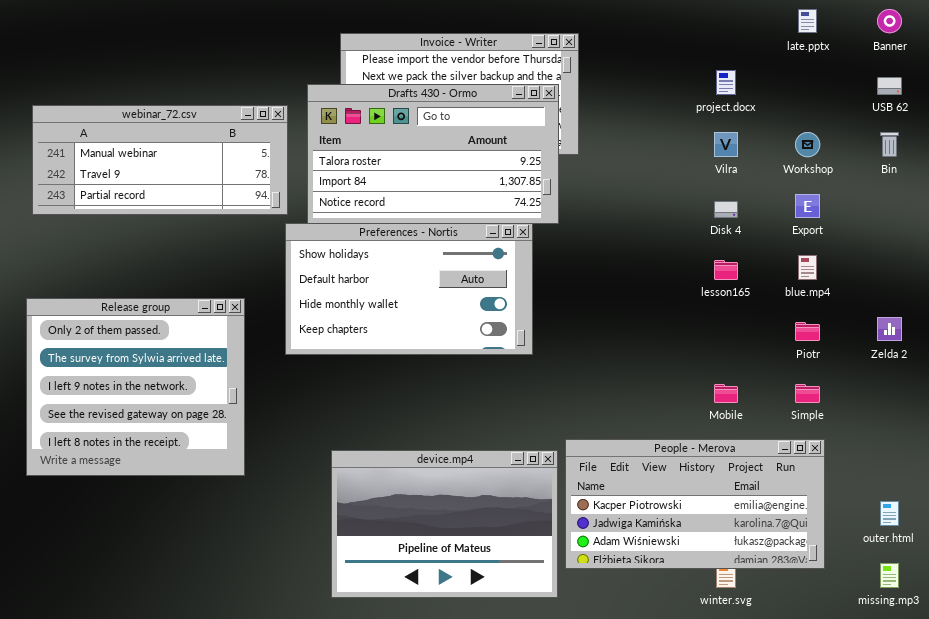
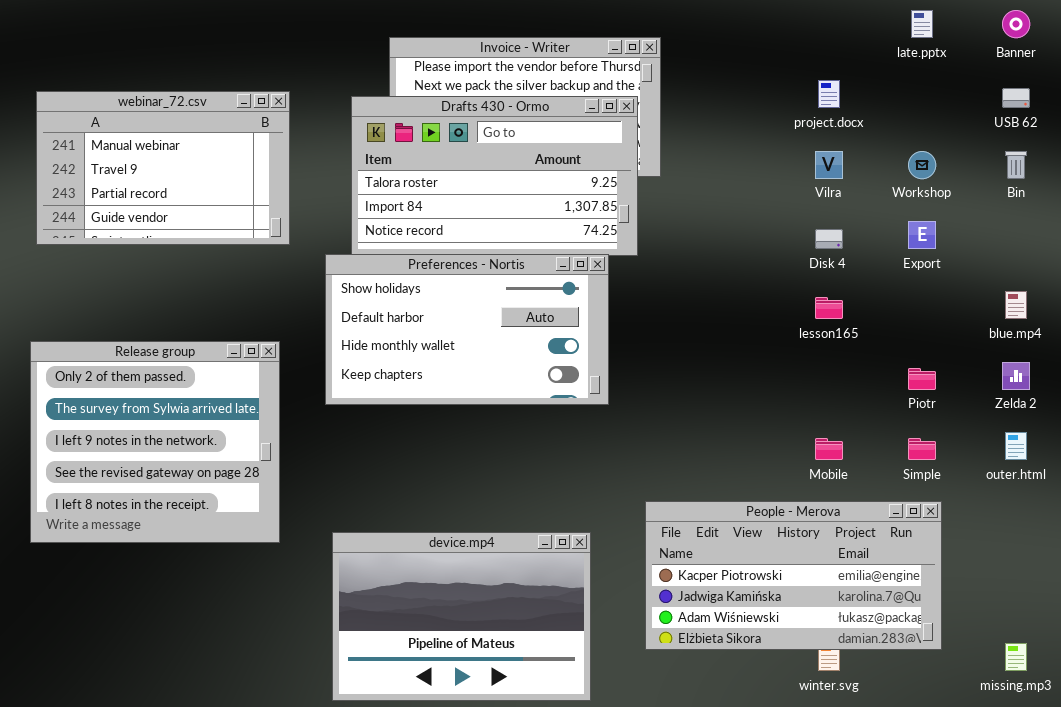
webinar_72.csv: [32,105,288,215] -> [36,91,290,245], resized
blue.mp4: [798,255,817,280] -> [1005,291,1027,319], moved
device.mp4: [331,450,558,598] -> [332,532,591,701], moved
outer.html: [880,501,899,526] -> [1005,432,1027,460], moved

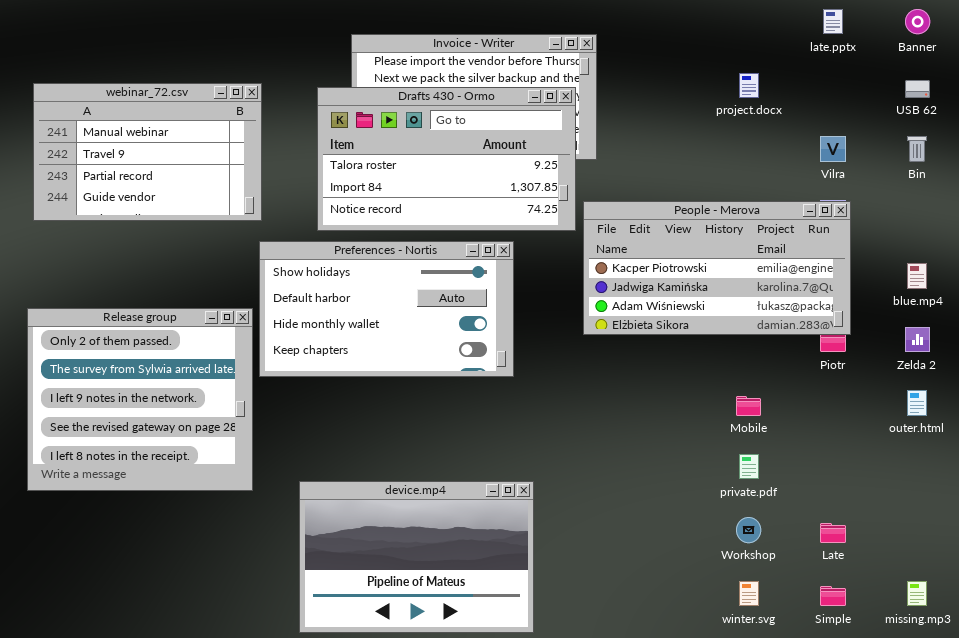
Vilra: [815,151,843,179] -> [820,136,846,162], moved
Workshop: [908,151,936,179] -> [736,517,761,543], moved
Preferences - Nortis: [325,254,609,405] -> [259,241,514,377], moved
Simple: [908,438,936,460] -> [820,586,846,606], moved
People - Merova: [645,501,942,650] -> [583,201,851,335], moved

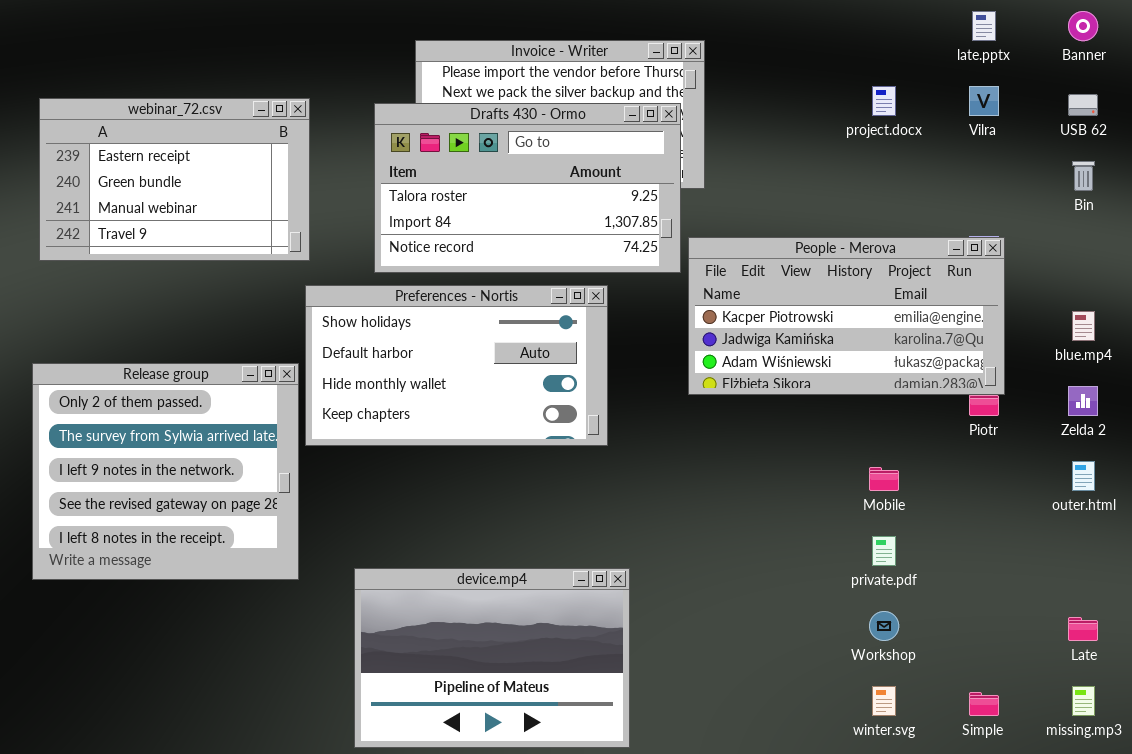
webinar_72.csv: [33,83,262,221] -> [39,98,310,261], scrolled up 2 rows
Vilra: [820,136,846,162] -> [969,86,999,116], moved
Late: [820,523,846,543] -> [1068,617,1098,641], moved

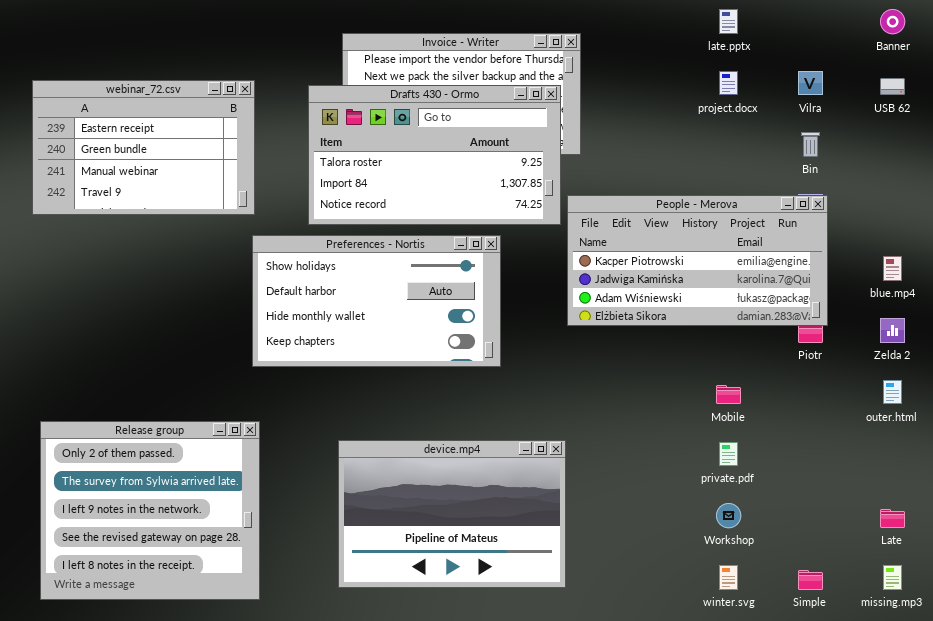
late.pptx: [972,11,996,41] -> [719,9,738,34], moved
Bin: [1072,161,1095,191] -> [801,132,820,157], moved
Release group: [32,363,299,580] -> [40,421,260,600], moved
device.mp4: [354,568,630,748] -> [338,440,566,588], moved

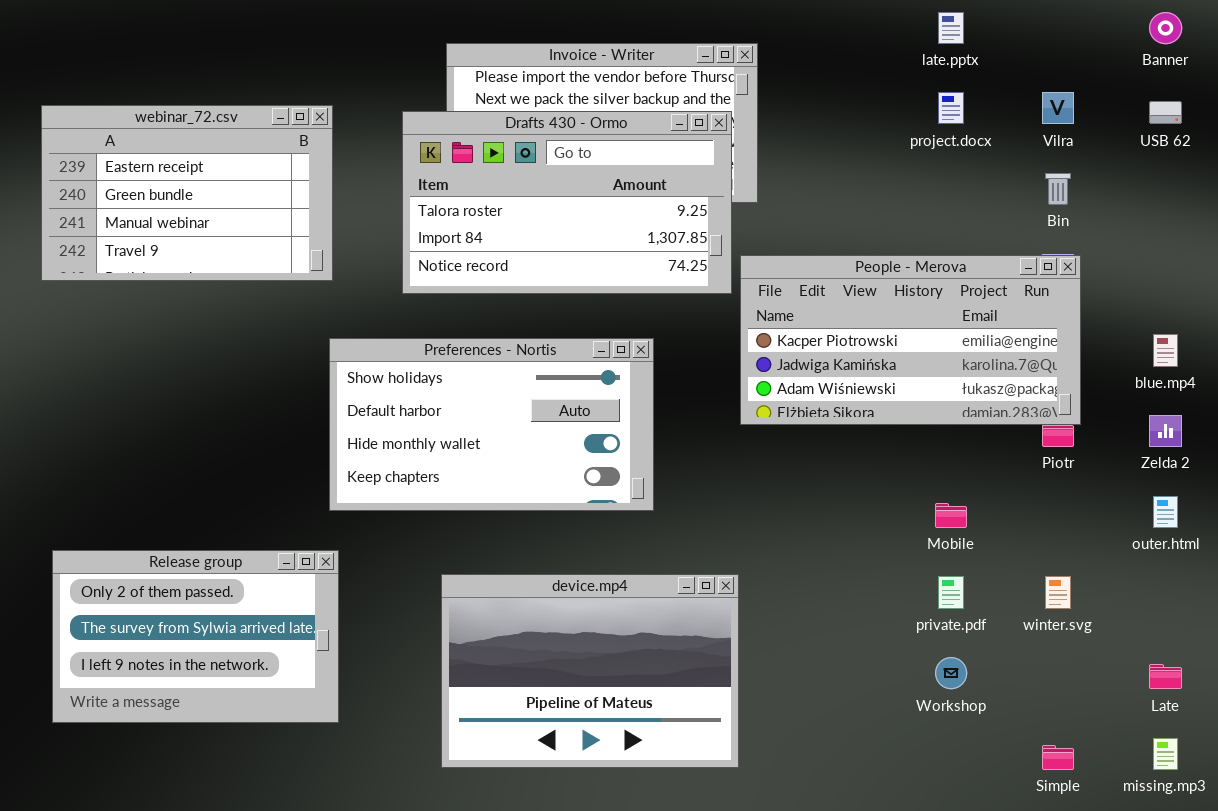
Preferences - Nortis: [252,235,501,367] -> [329,338,654,511], moved
Release group: [40,421,260,600] -> [52,550,339,723], resized
winter.svg: [719,565,738,590] -> [1045,576,1071,609], moved

